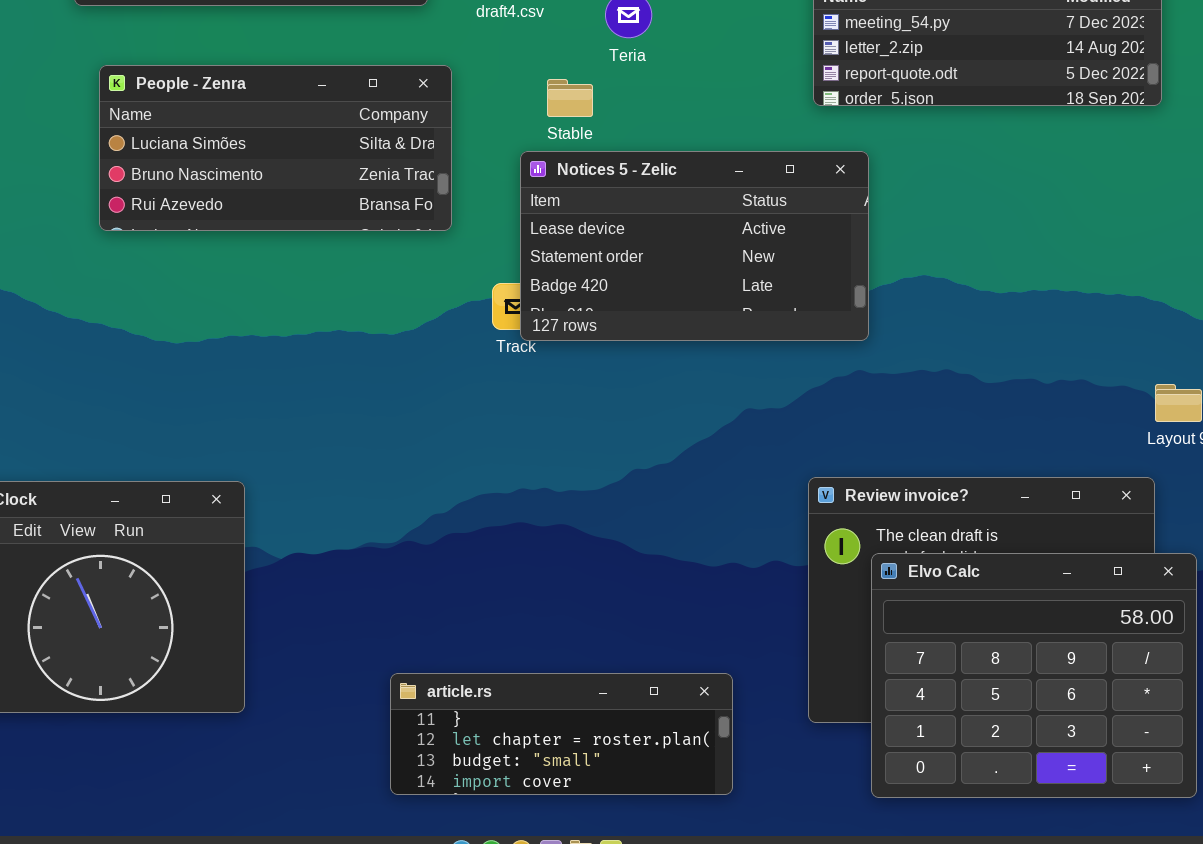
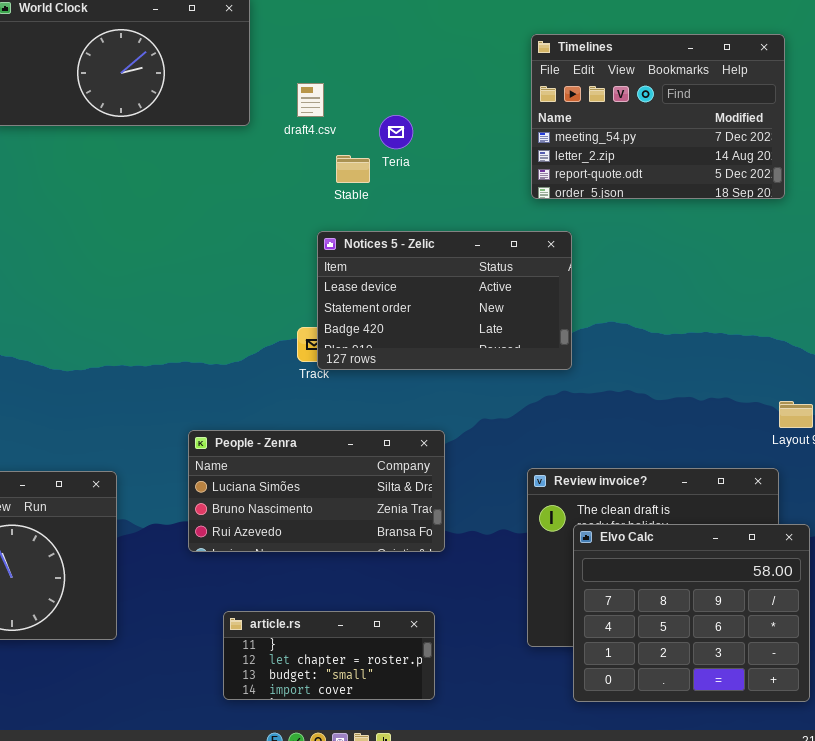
People - Zenra: [99,65,452,231] -> [188,430,445,552], moved
Stable: [547,79,593,117] -> [336,155,370,183], moved
article.rs: [390,673,733,795] -> [223,611,435,700], resized

